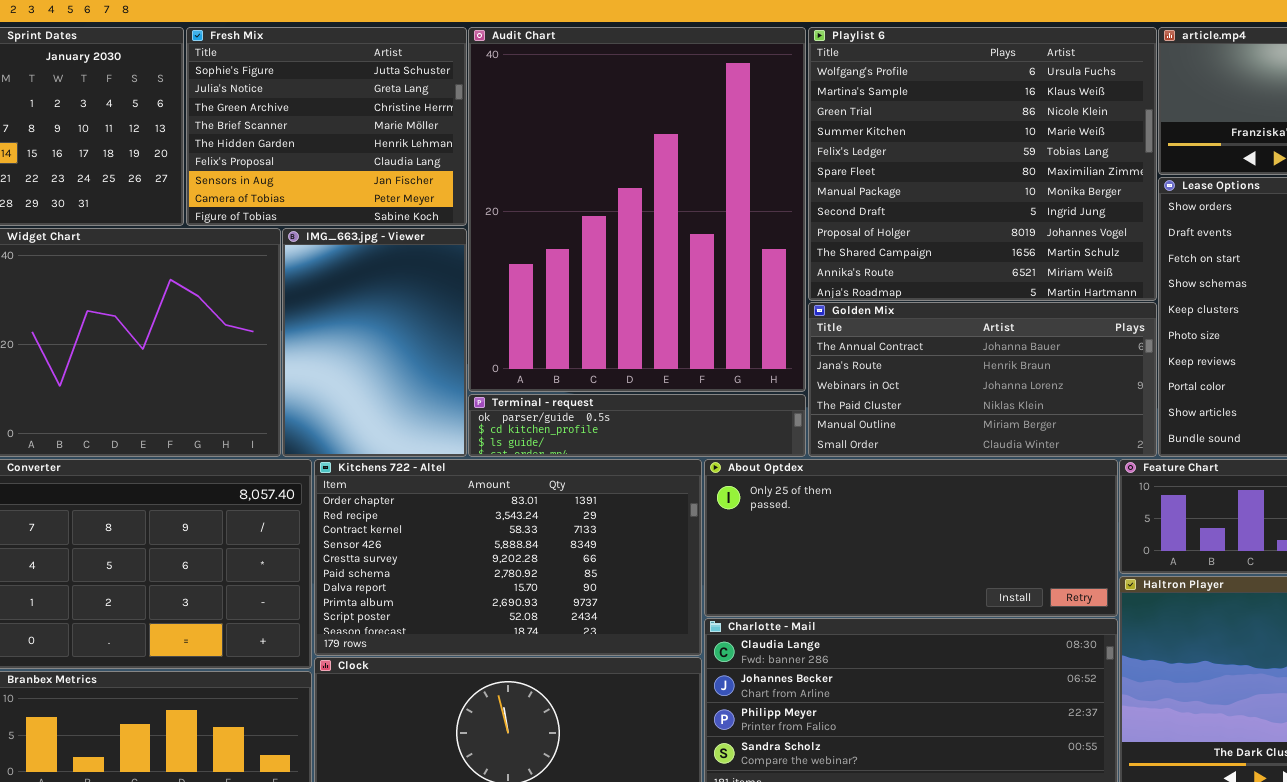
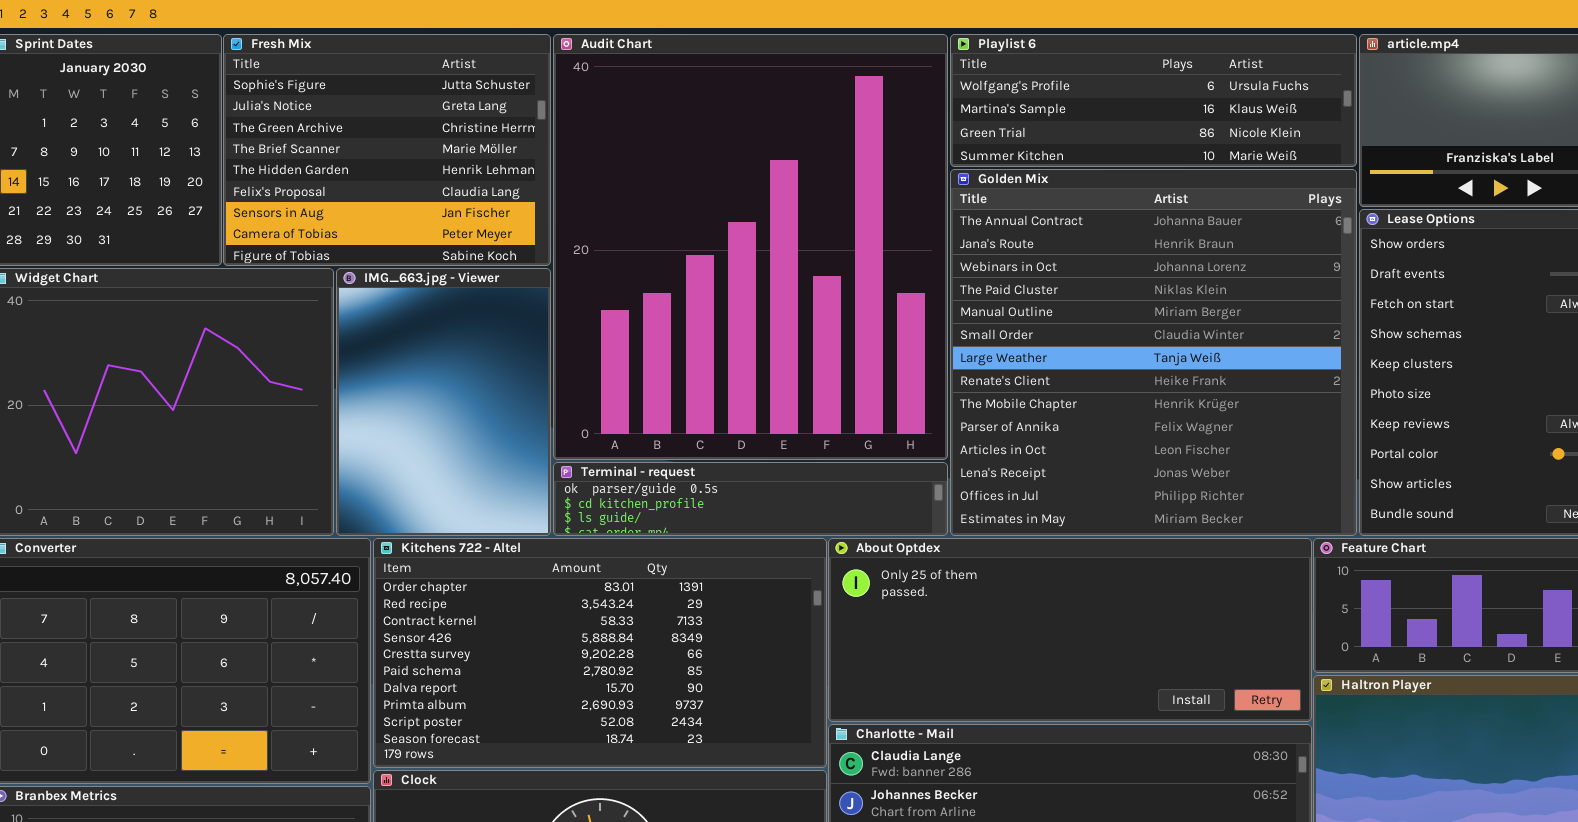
Playlist 6: [808,27,1157,301] -> [950,34,1357,167], resized
Golden Mix: [808,302,1157,457] -> [950,169,1357,536], resized

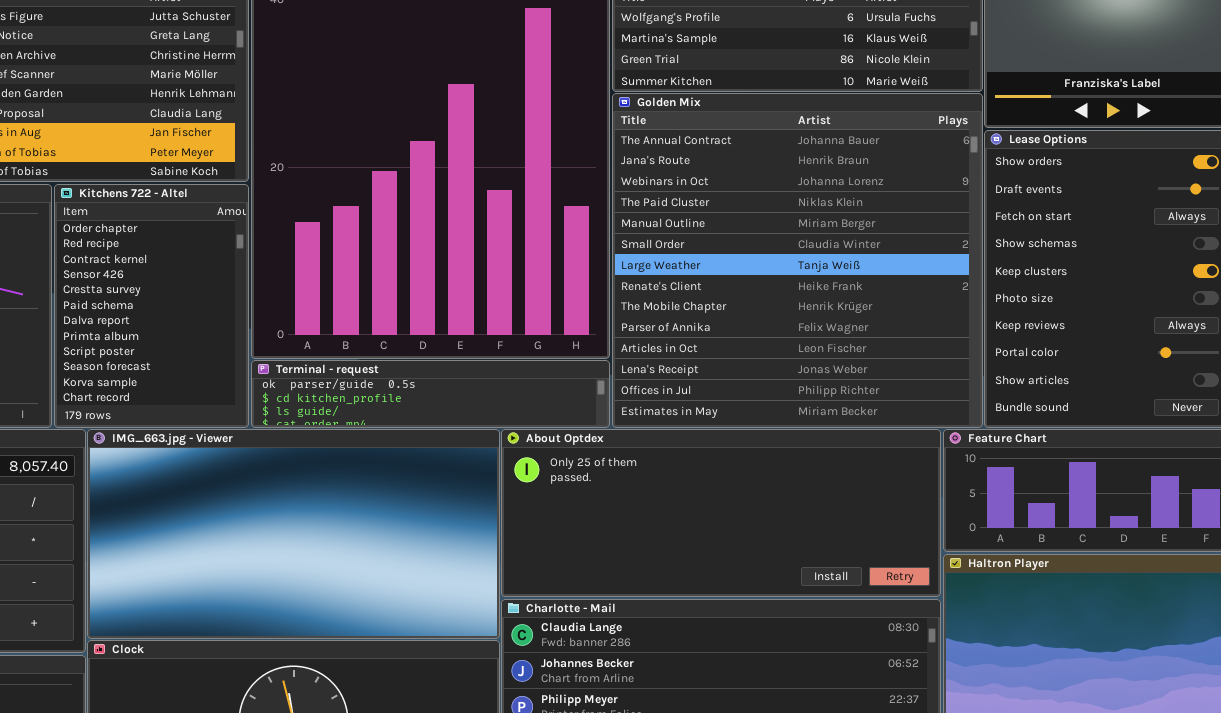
IMG_663.jpg - Viewer: [336,268,551,536] -> [87,429,500,639], moved, resized
Kitchens 722 - Altel: [373,538,827,768] -> [54,184,249,428], moved, resized

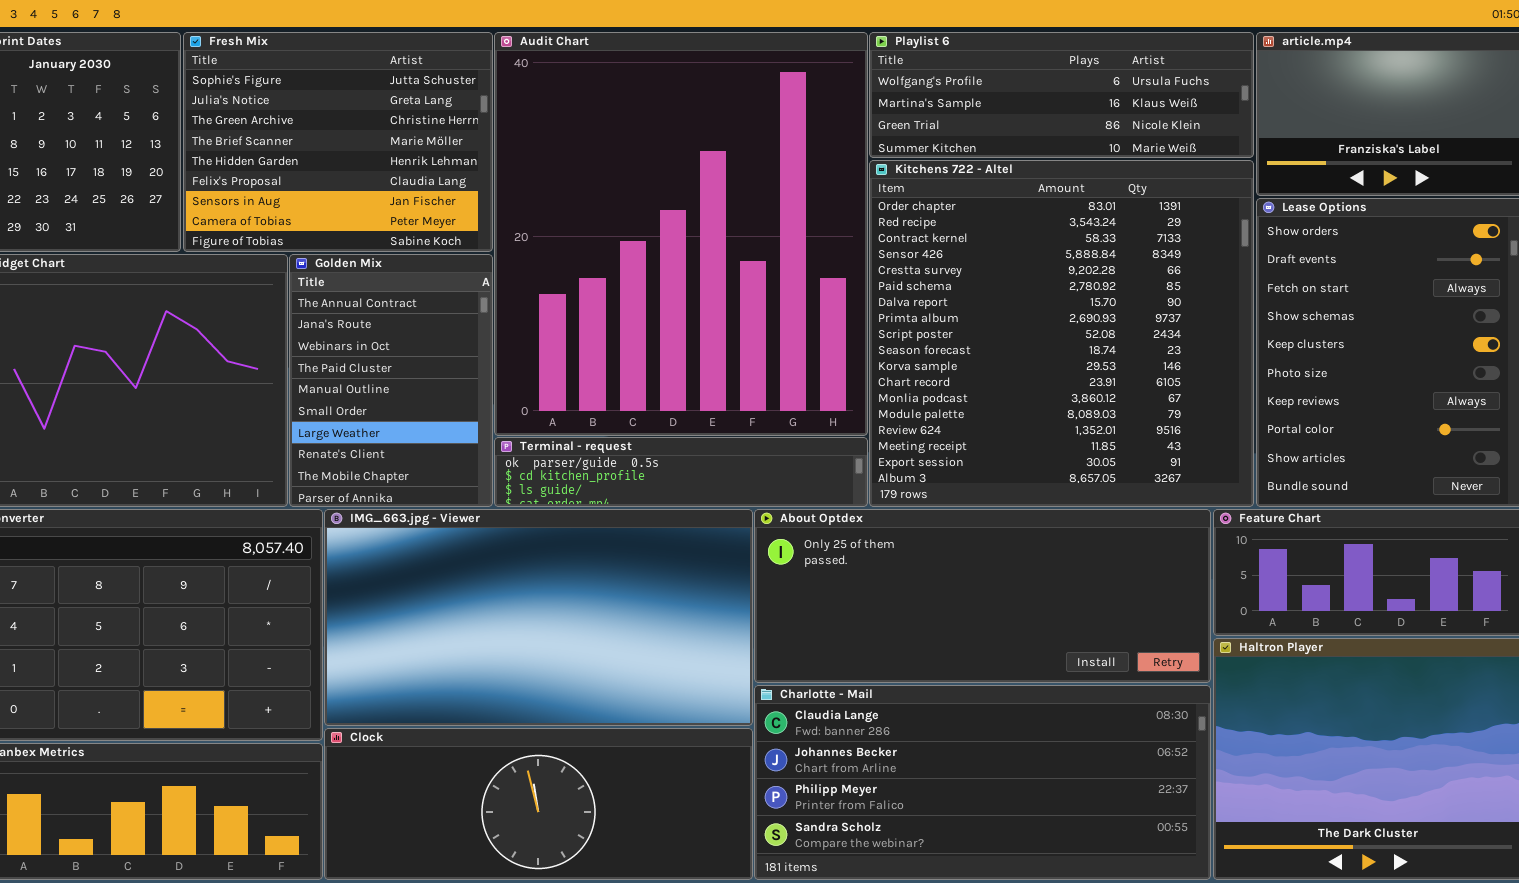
Golden Mix: [612,93,983,428] -> [289,254,493,507], moved, resized
Kitchens 722 - Altel: [54,184,249,428] -> [869,160,1254,507], moved, resized

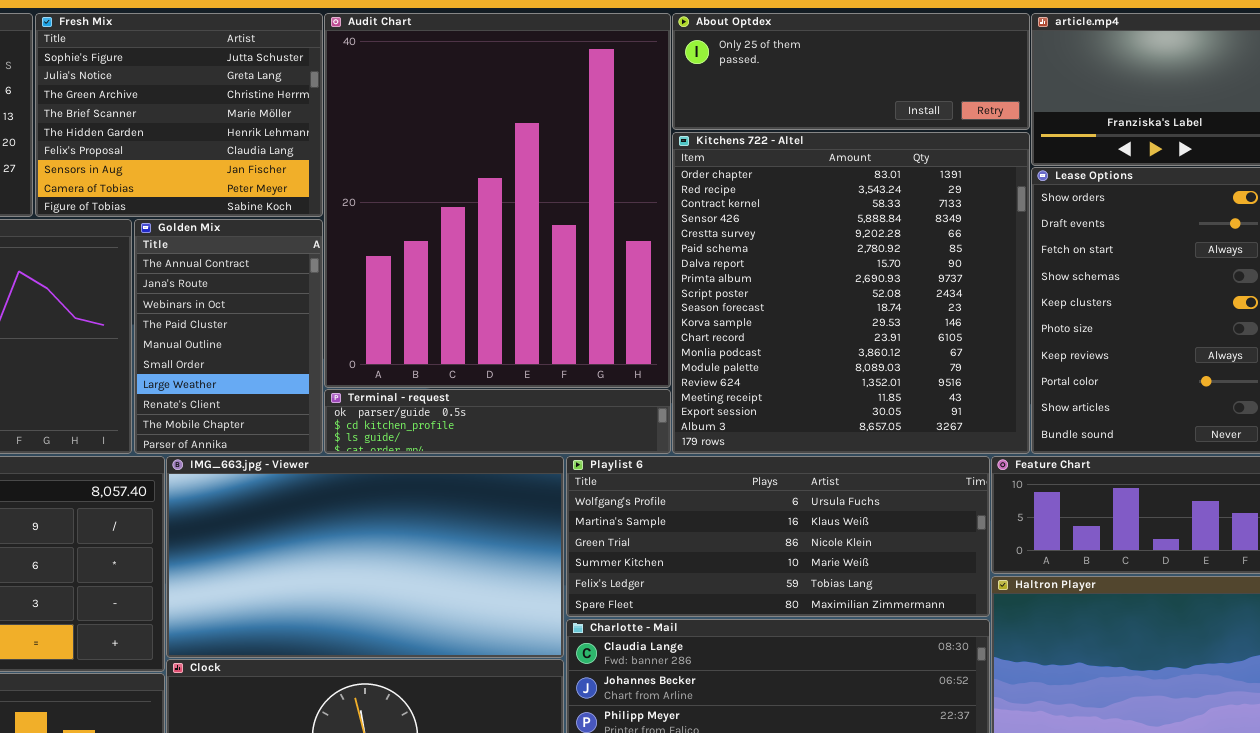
Playlist 6: [869,32,1254,158] -> [566,456,990,617], moved, resized
About Optdex: [754,509,1211,683] -> [672,13,1030,130], moved, resized

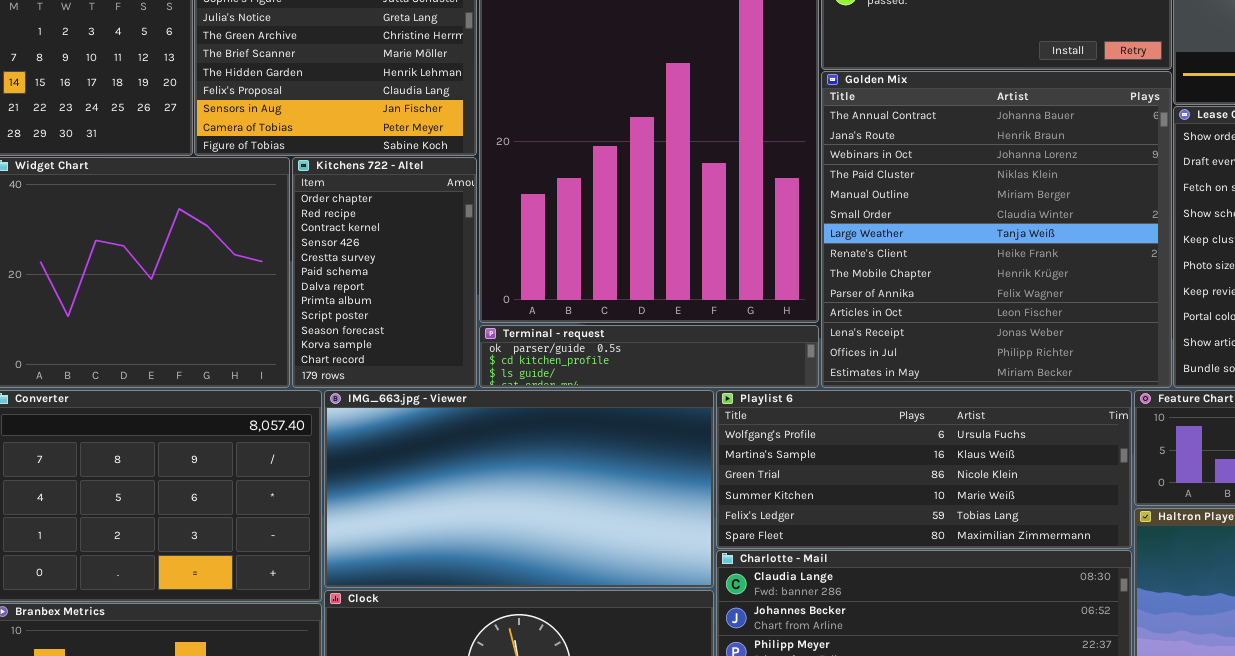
Kitchens 722 - Altel: [672,132,1030,454] -> [292,157,477,388], moved, resized
Golden Mix: [134,219,323,454] -> [821,71,1172,388], moved, resized

